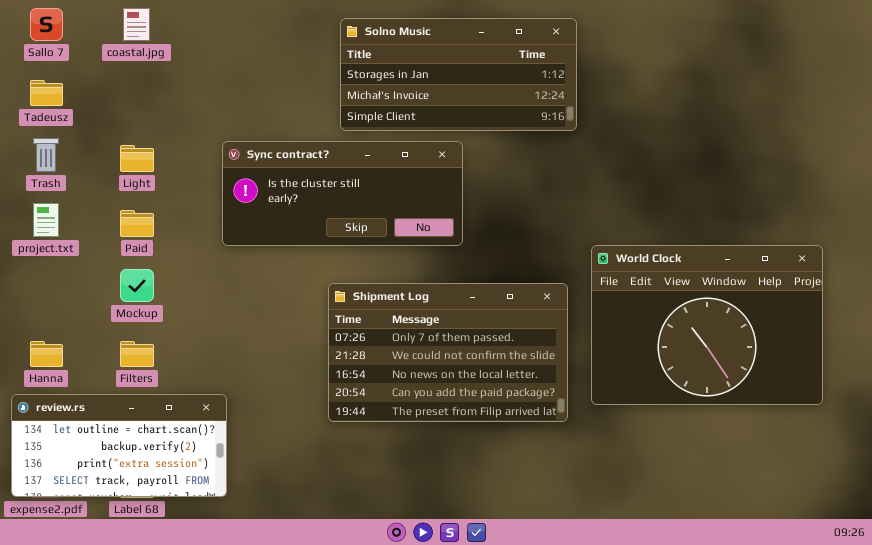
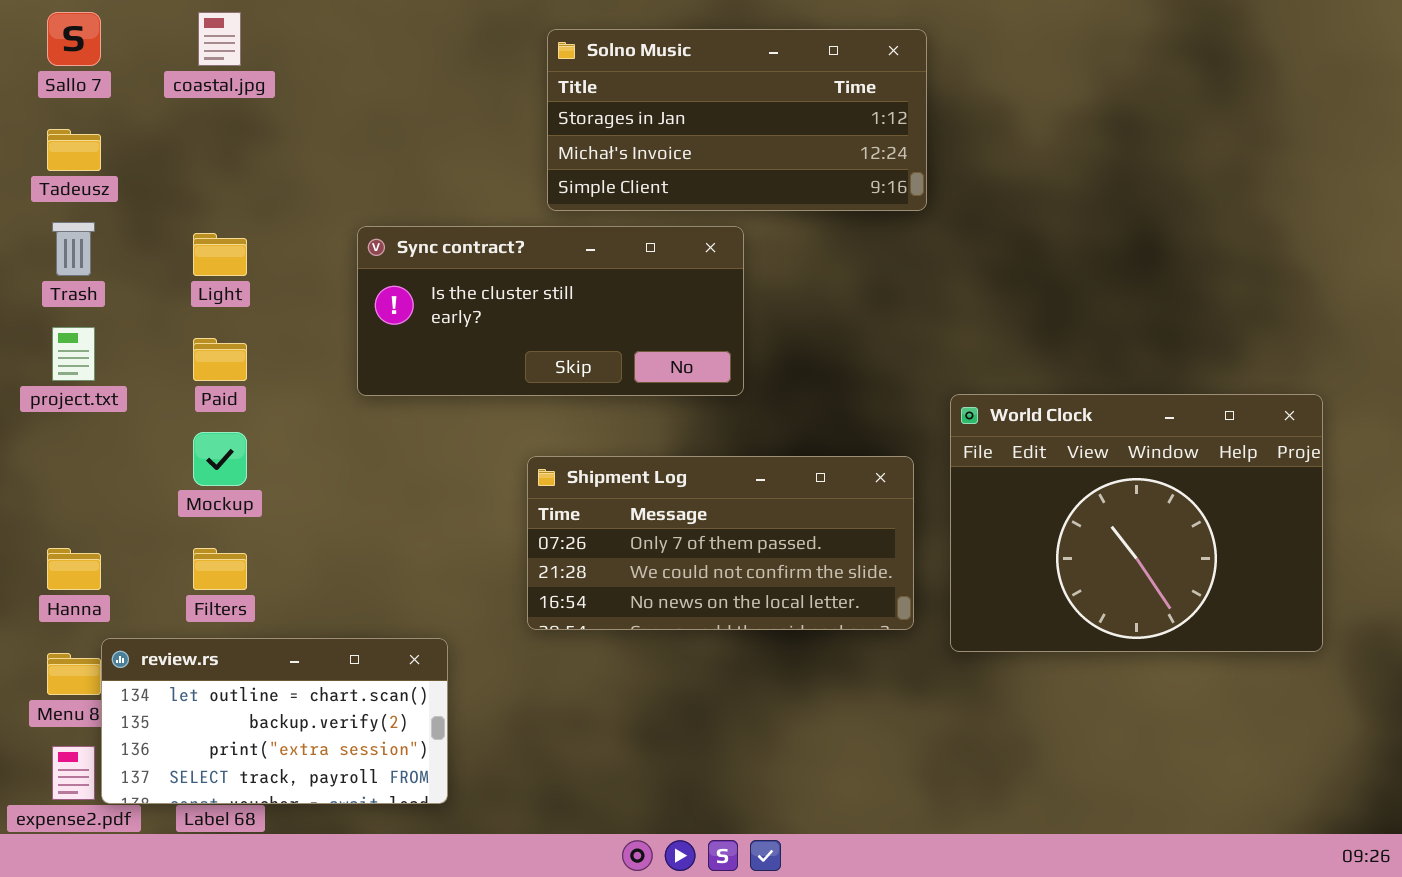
Shipment Log: [328,283,568,422] -> [527,456,914,630], resized
review.rs: [11,394,227,497] -> [101,638,448,804], moved

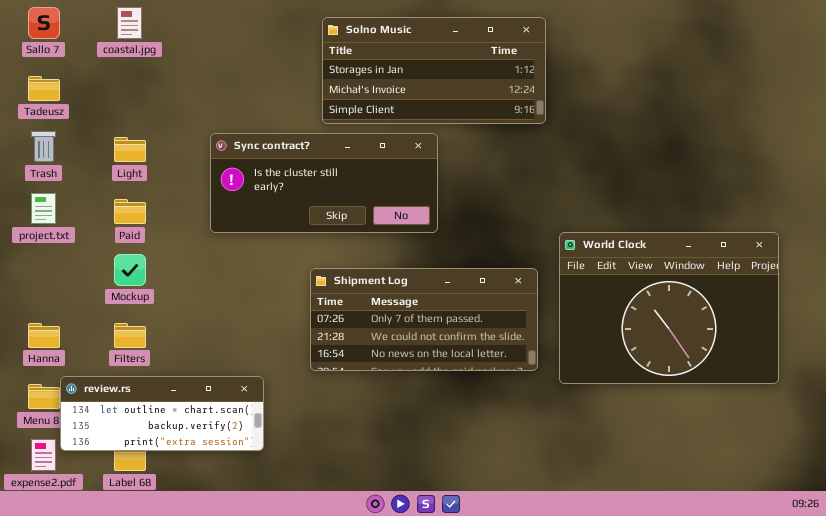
review.rs: [101,638,448,804] -> [60,376,264,451], resized

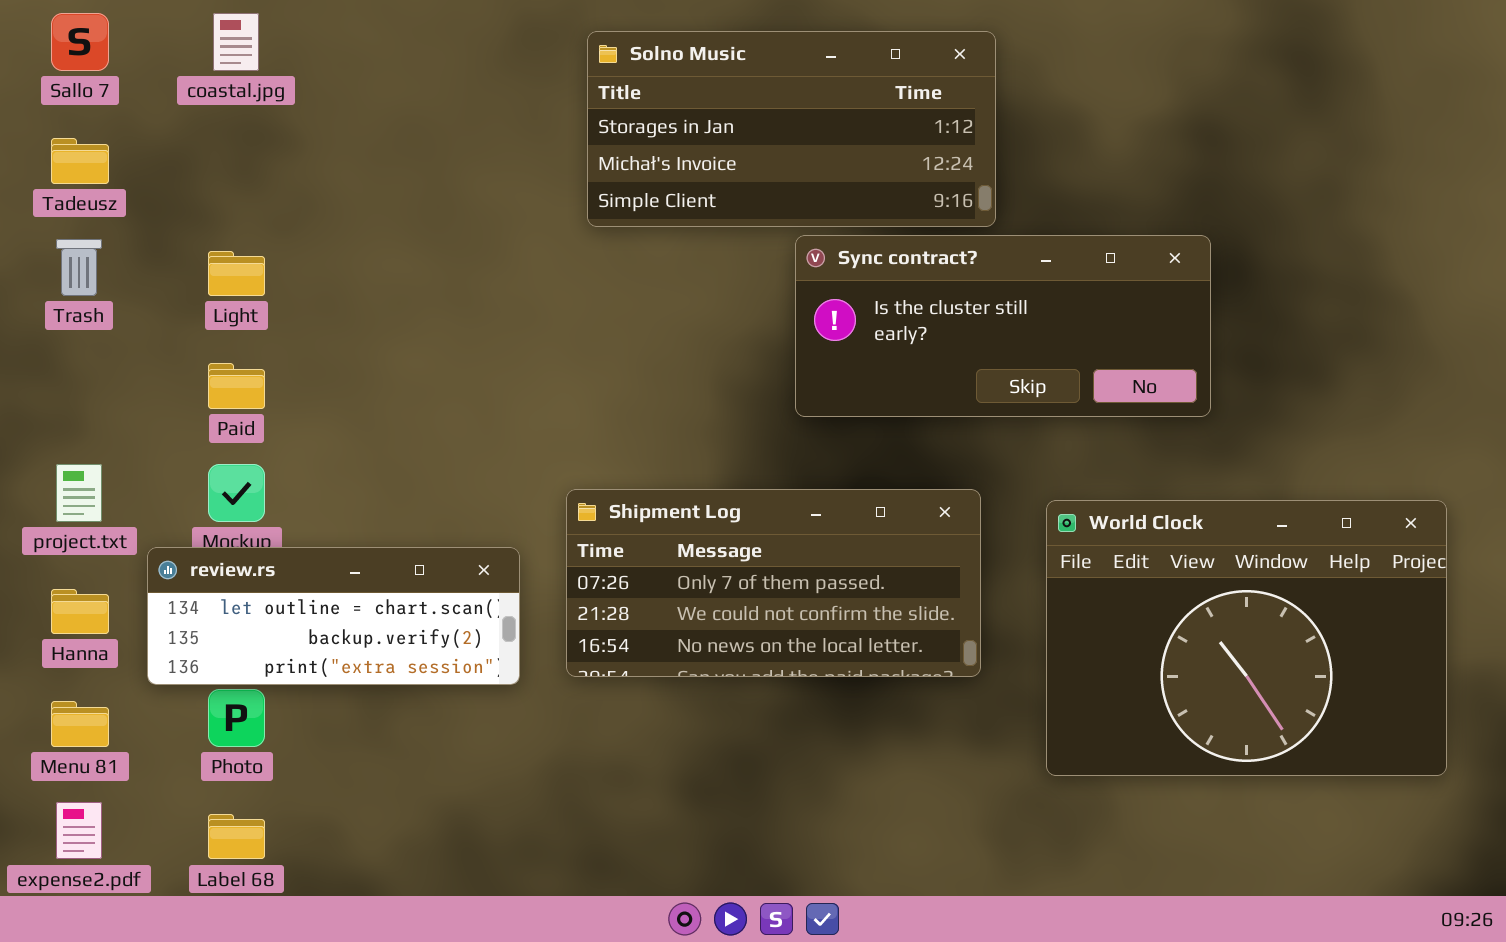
Sync contract?: [210,133,438,233] -> [795,235,1211,417], moved
project.txt: [31,193,56,224] -> [56,464,102,522], moved
World Clock: [559,232,779,384] -> [1046,500,1447,776], moved
review.rs: [60,376,264,451] -> [147,547,520,685], moved

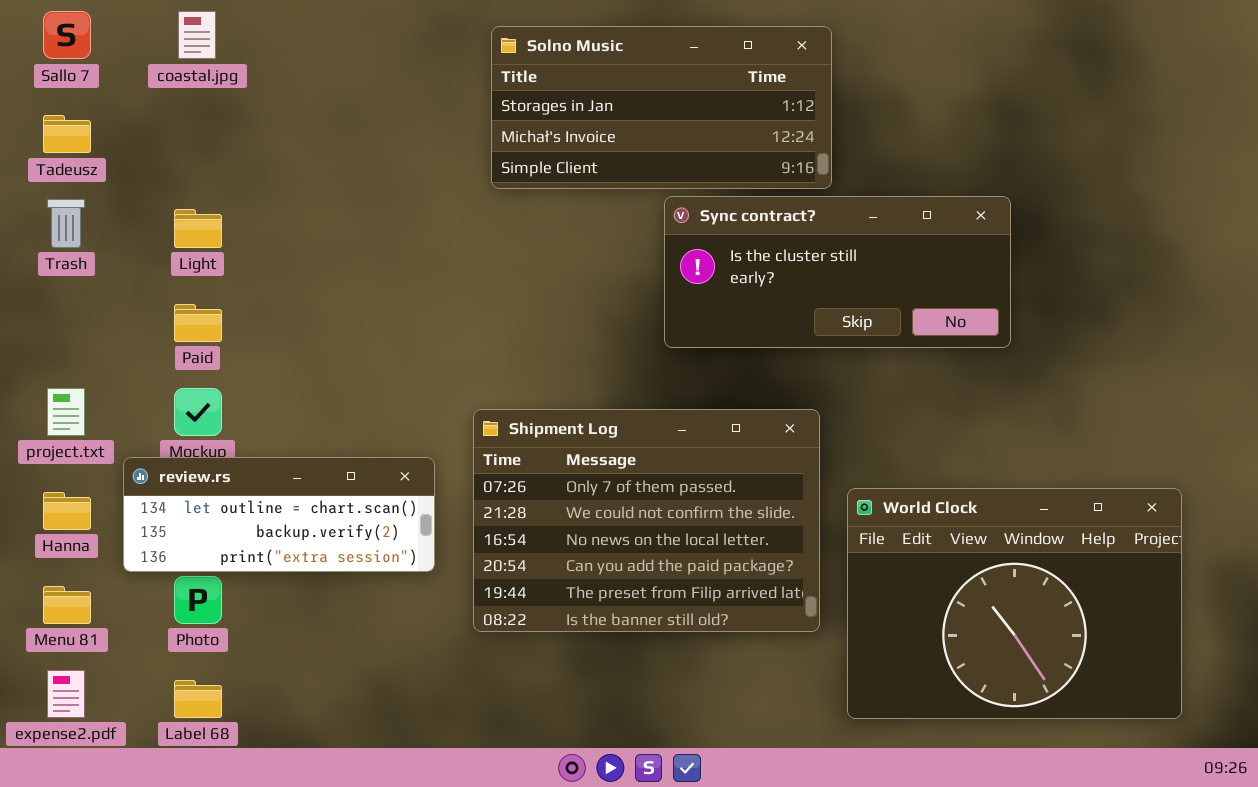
Shipment Log: [566,489,981,677] -> [473,409,820,632], resized
World Clock: [1046,500,1447,776] -> [847,488,1182,719], moved

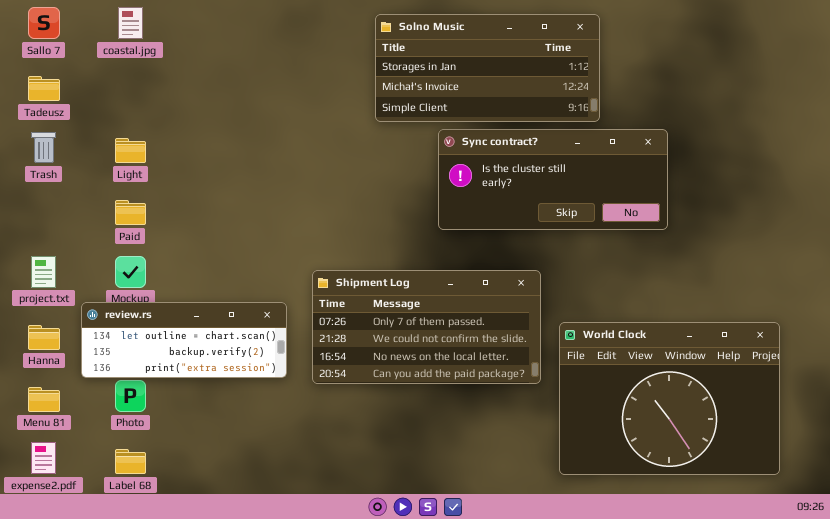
Solno Music: [491,26,832,189] -> [375,14,600,122], moved
Shipment Log: [473,409,820,632] -> [312,270,541,384], resized

